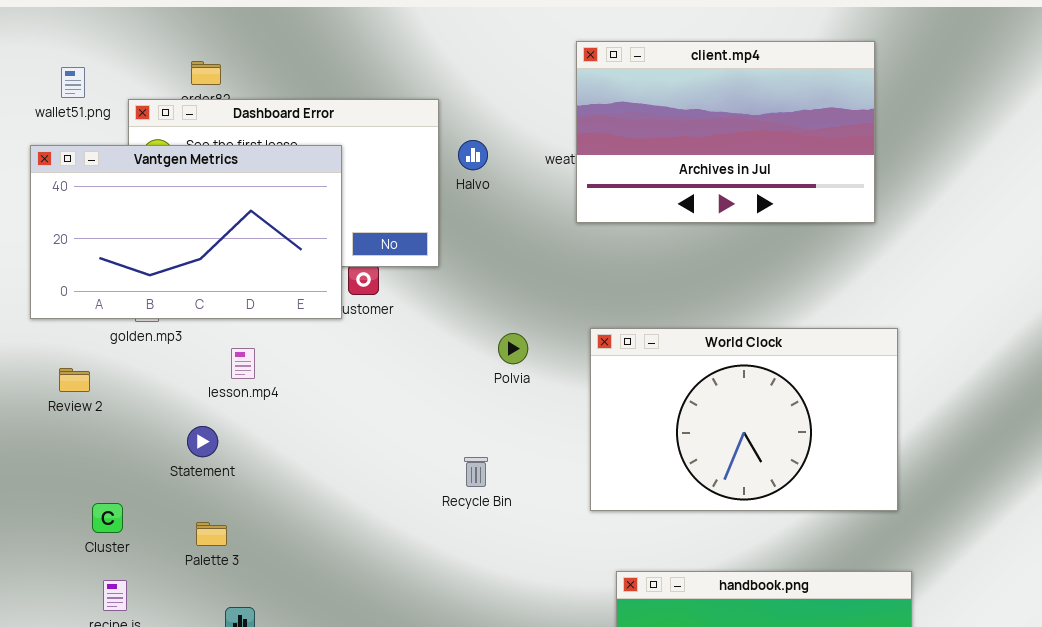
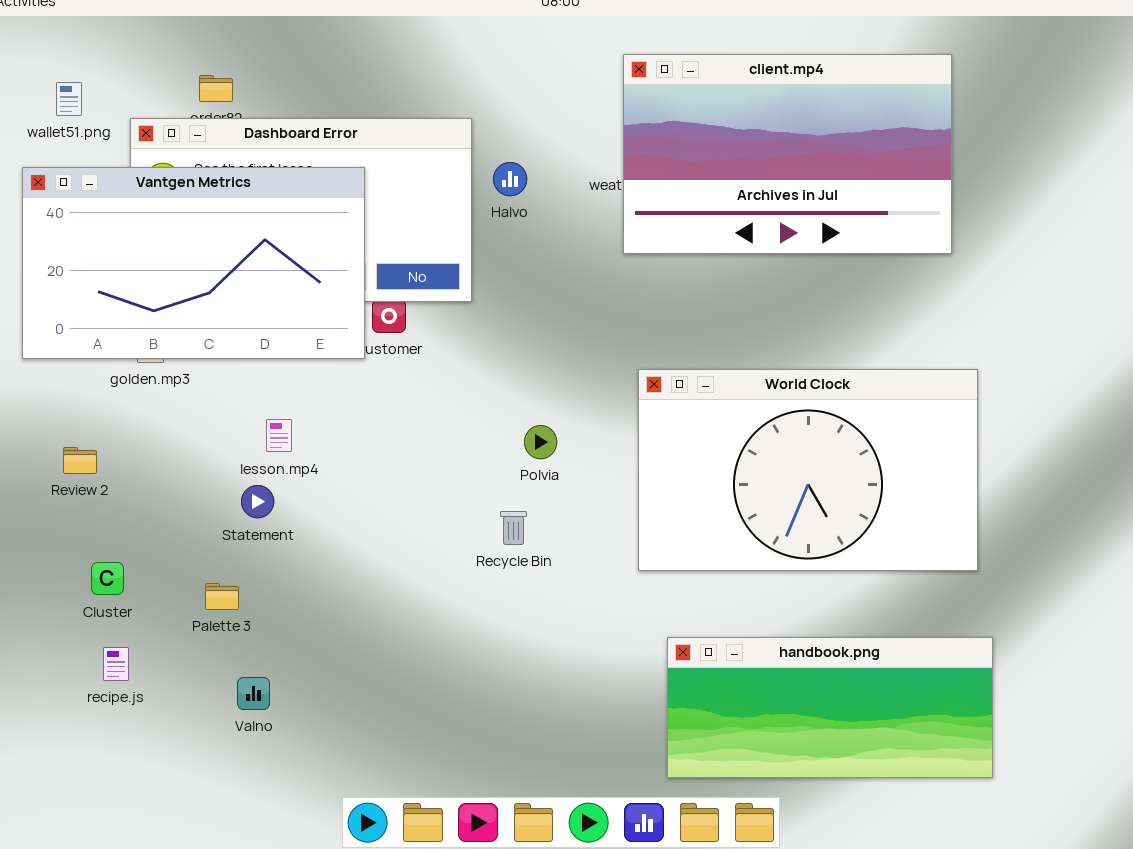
Polvia: [498,333,528,364] -> [524,425,557,459], moved
lesson.mp4: [231,348,255,379] -> [266,419,292,452], moved
Review 2: [59,368,90,392] -> [63,447,97,474], moved
Statement: [187,426,218,457] -> [241,485,274,518], moved

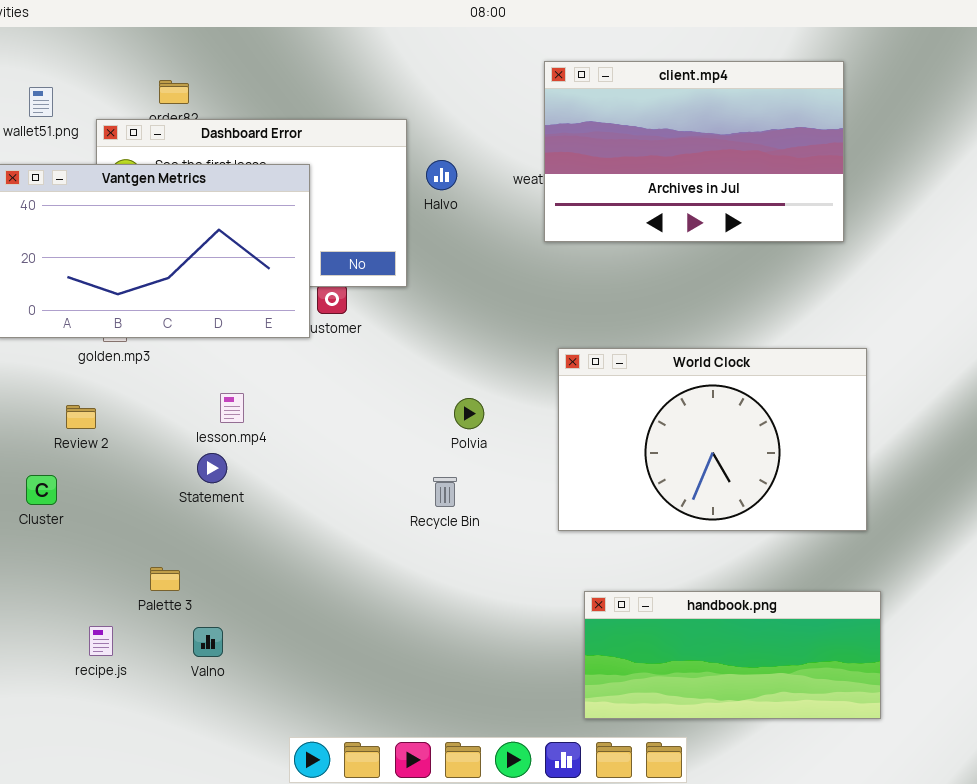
Review 2: [63,447,97,474] -> [66,405,96,429], moved
Cluster: [91,562,124,595] -> [26,475,57,505], moved
Palette 3: [205,583,239,610] -> [150,567,180,591], moved
recipe.js: [103,647,129,681] -> [89,626,113,656], moved

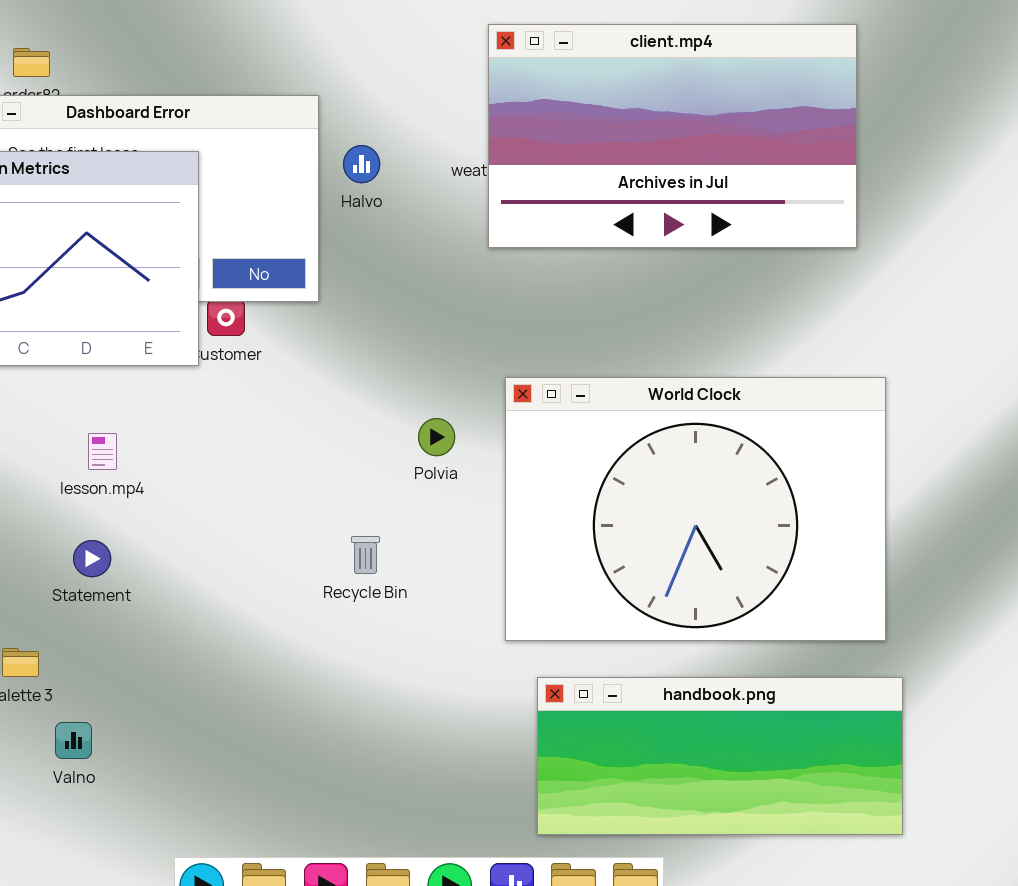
World Clock: [558,348,867,531] -> [505,377,886,641], resized
Polvia: [454,398,484,429] -> [418,418,455,456], moved
Statement: [197,453,227,483] -> [73,540,111,577], moved

